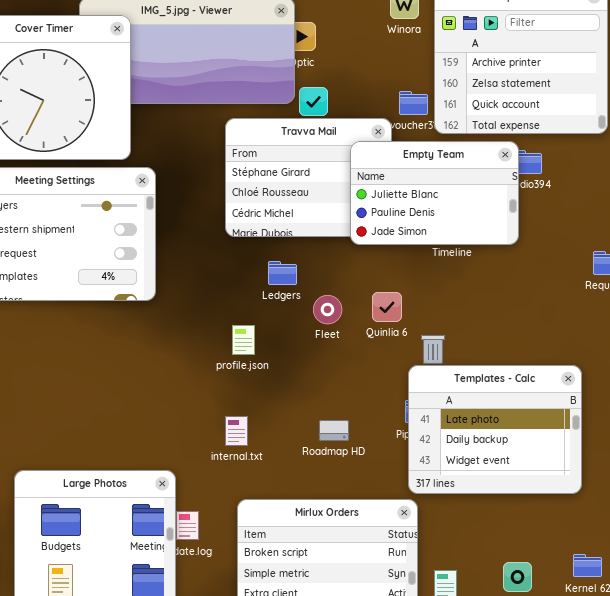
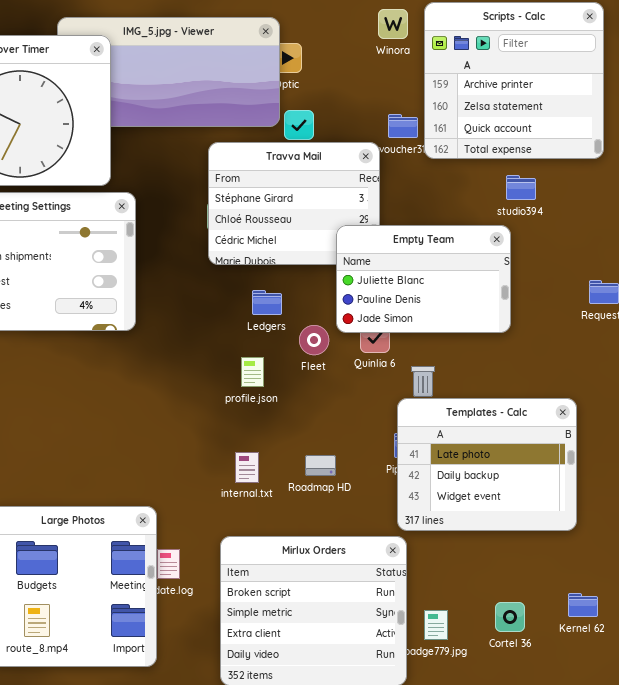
Empty Team: [350,141,519,245] -> [336,225,511,333], moved
profile.json: [232,325,255,355] -> [241,357,264,387], moved
internal.txt: [225,416,248,446] -> [235,452,259,483], moved

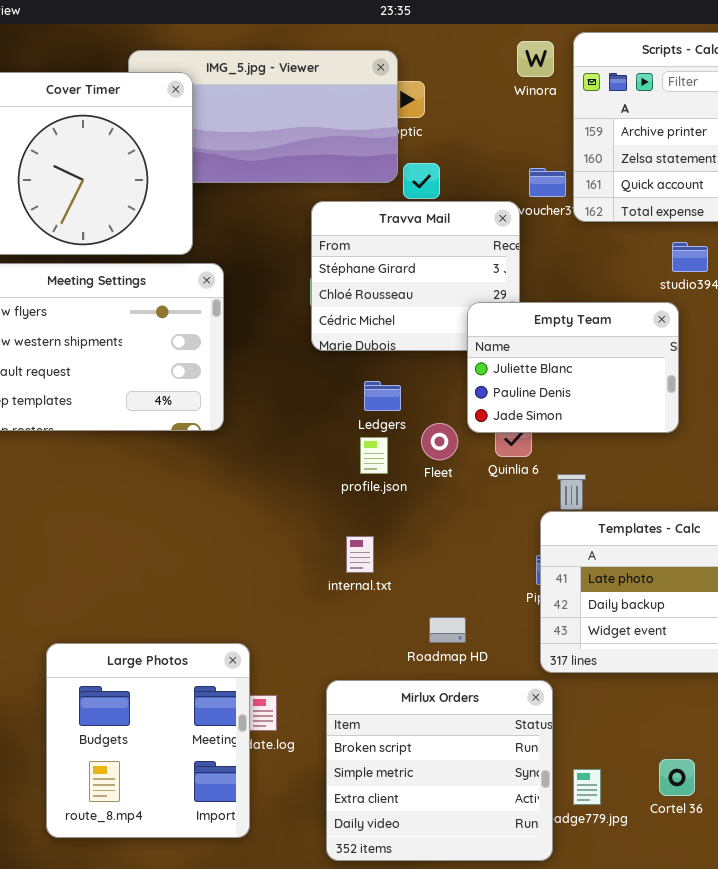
profile.json: [241,357,264,387] -> [360,437,388,474], moved
internal.txt: [235,452,259,483] -> [346,536,374,573], moved
Roadmap HD: [305,455,336,476] -> [429,617,466,643], moved

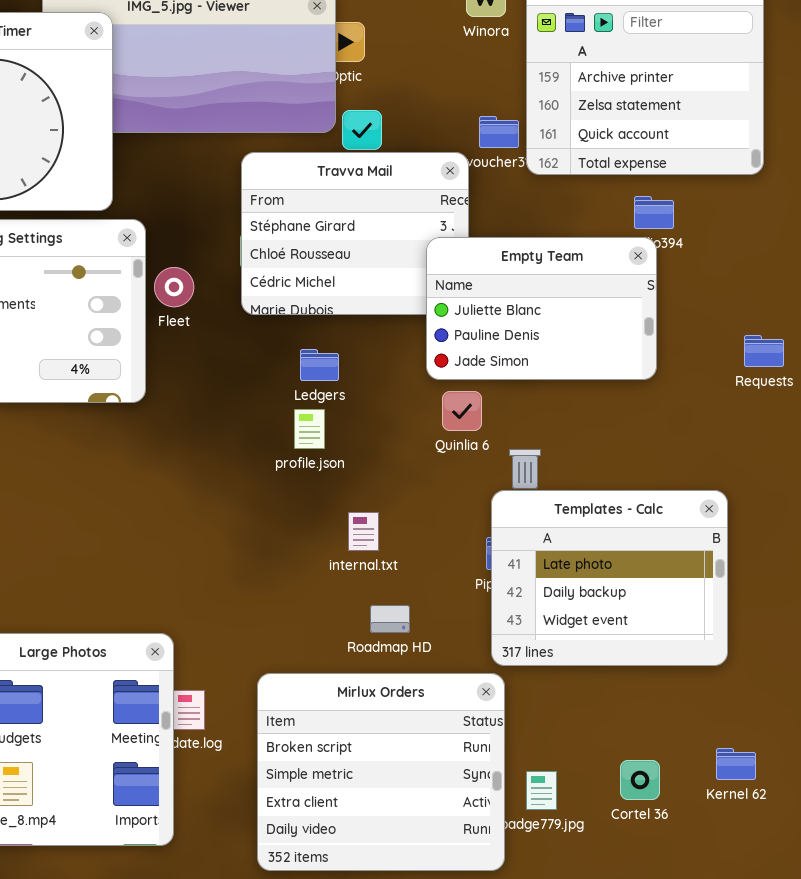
Empty Team: [467,302,679,433] -> [426,237,657,380], moved
Fleet: [421,423,458,460] -> [154,267,194,307], moved
internal.txt: [346,536,374,573] -> [348,512,379,551], moved

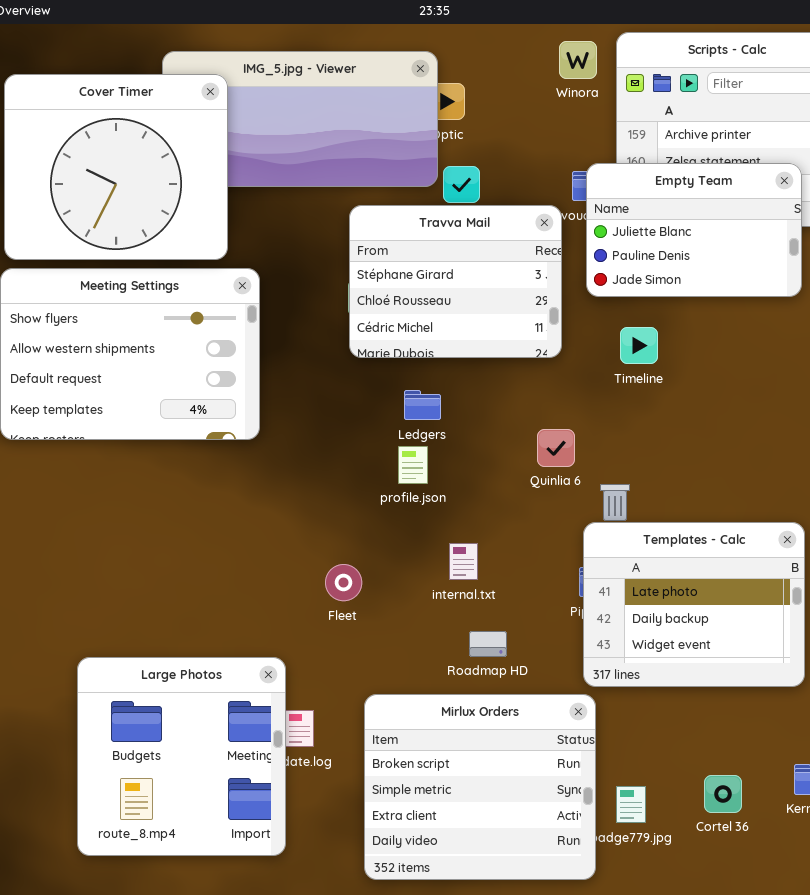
Empty Team: [426,237,657,380] -> [586,163,802,297], moved
Fleet: [154,267,194,307] -> [325,564,362,601], moved

